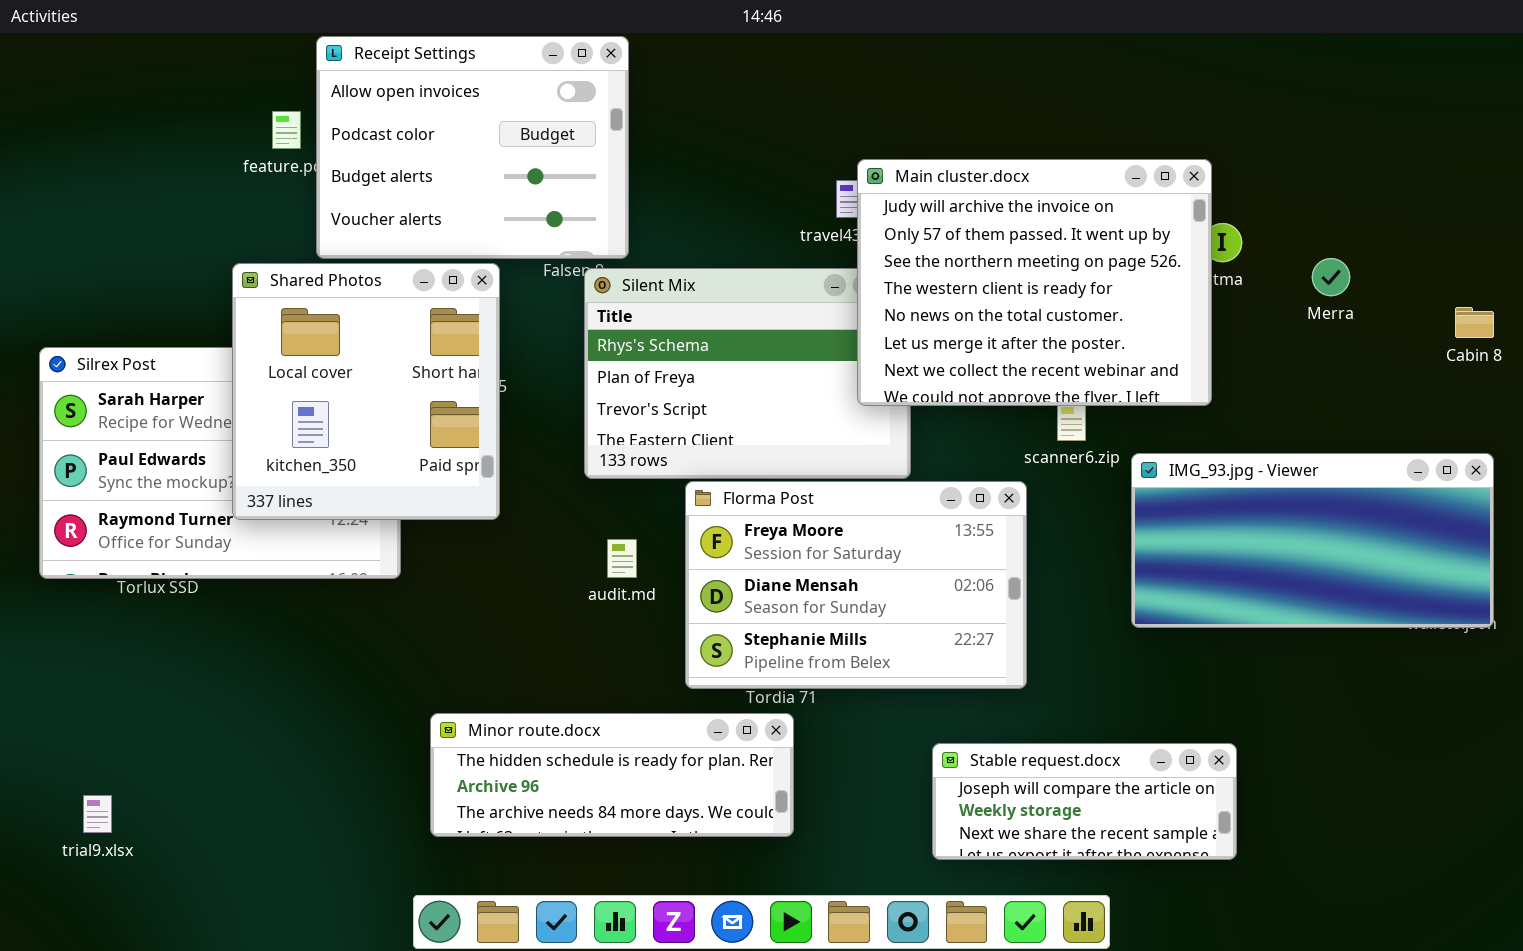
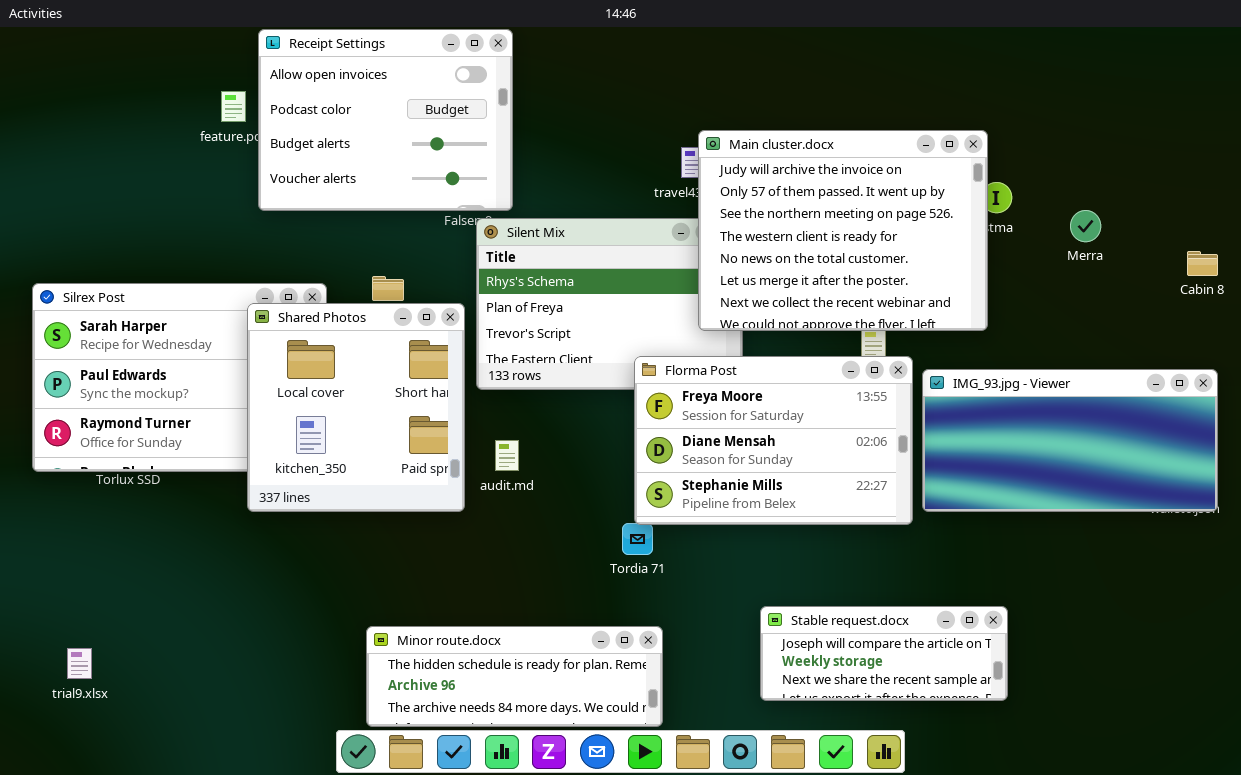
Shared Photos: [232,263,500,520] -> [247,303,465,512], moved
Florma Post: [685,481,1027,689] -> [634,356,913,525], moved
Minor route.docx: [430,713,794,837] -> [366,626,663,727], moved

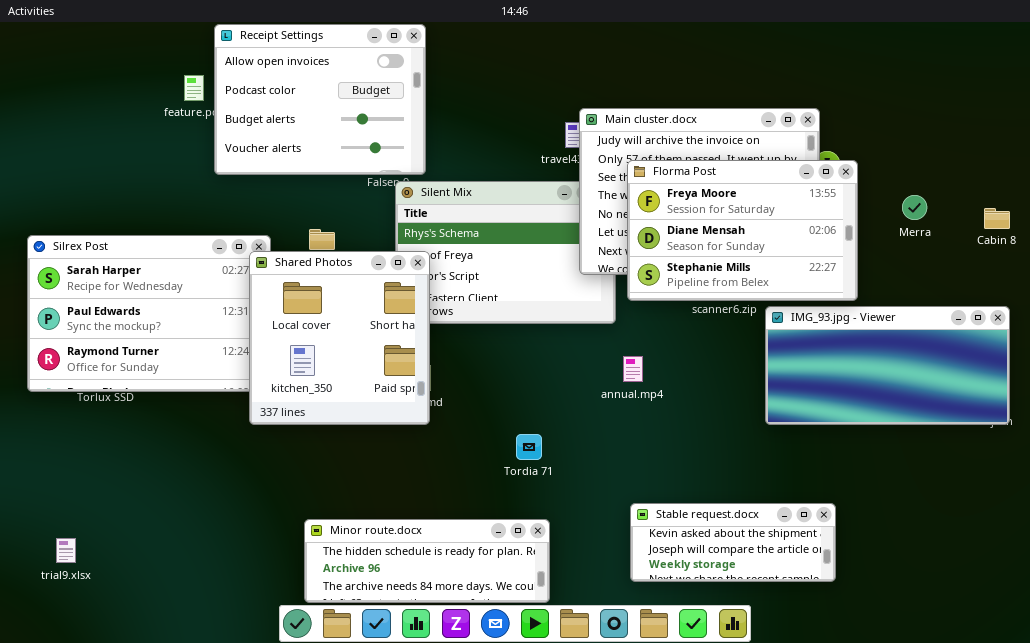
Merra: [1070,210,1101,242] -> [902,195,927,220], moved
Shared Photos: [247,303,465,512] -> [249,251,430,425], moved
Florma Post: [634,356,913,525] -> [627,160,858,301], moved
Stable request.docx: [760,606,1008,701] -> [630,503,836,582], scrolled up 1 row

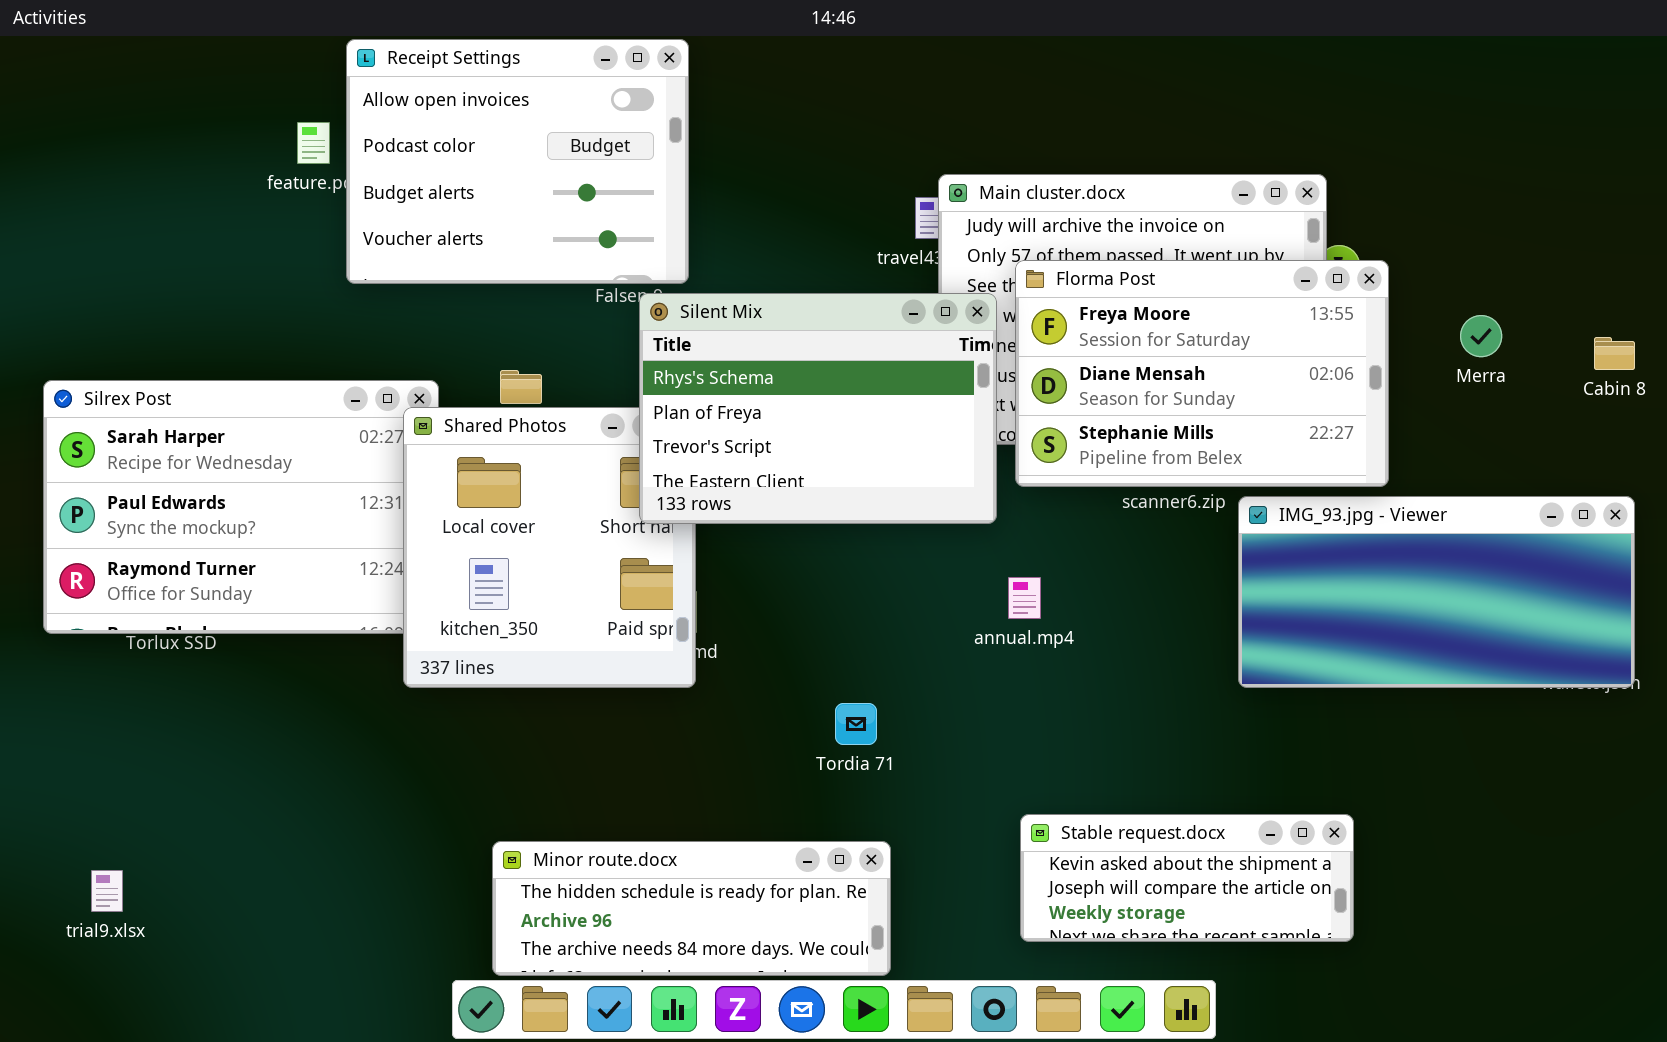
Silent Mix: [395,181,616,324] -> [639,293,997,524], raised

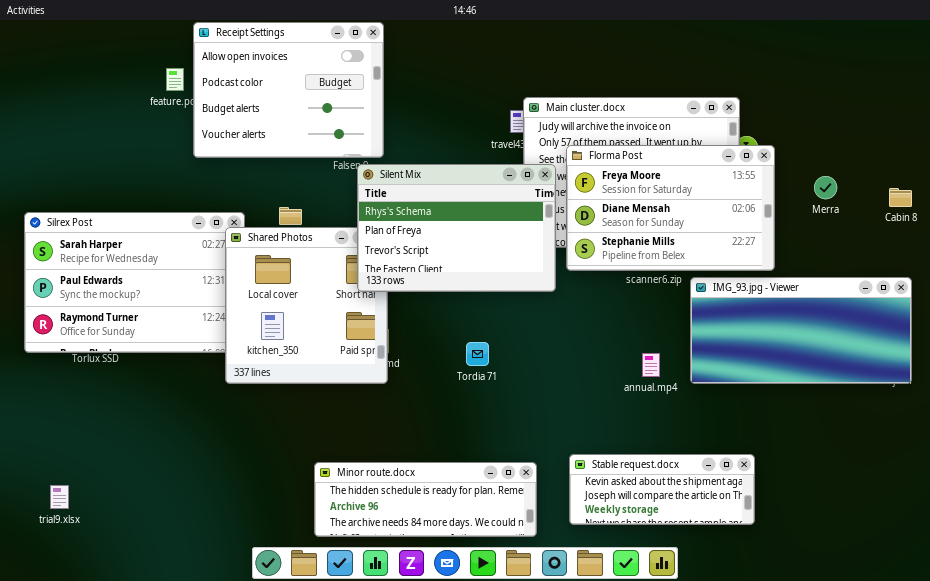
annual.mp4: [1008,577,1041,619] -> [642,353,660,377], moved
Tordia 71: [835,703,877,745] -> [466,342,489,366], moved
Minor route.docx: [492,841,891,976] -> [314,462,537,537], moved

